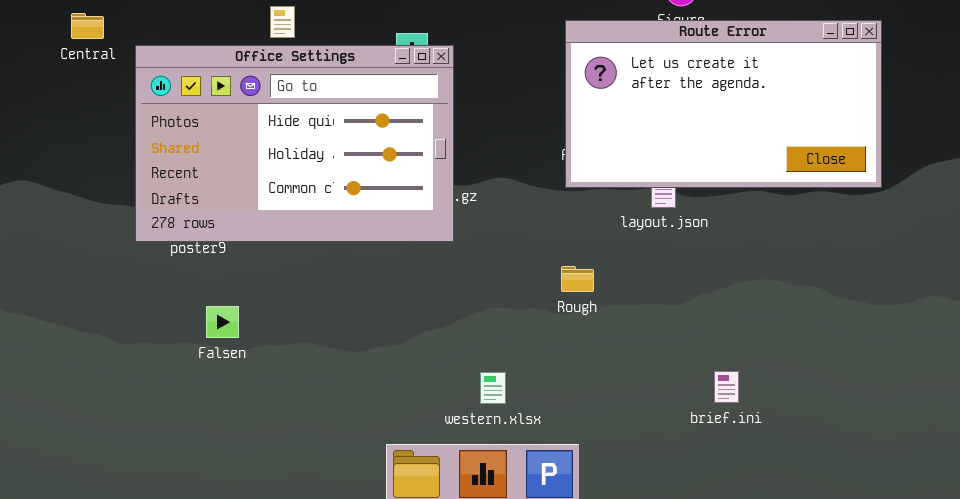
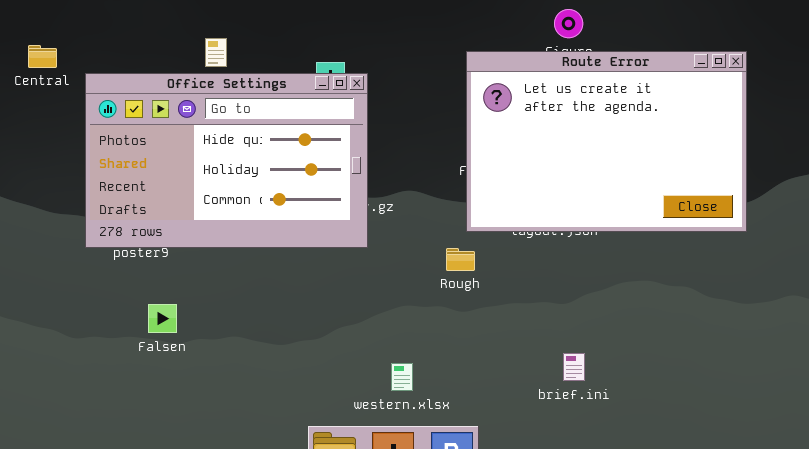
Route Error: [565,20,882,188] -> [466,51,747,232], resized
Rough: [561,266,594,292] -> [446,248,475,271], moved
brief.ini: [714,371,739,403] -> [563,353,585,381], moved

